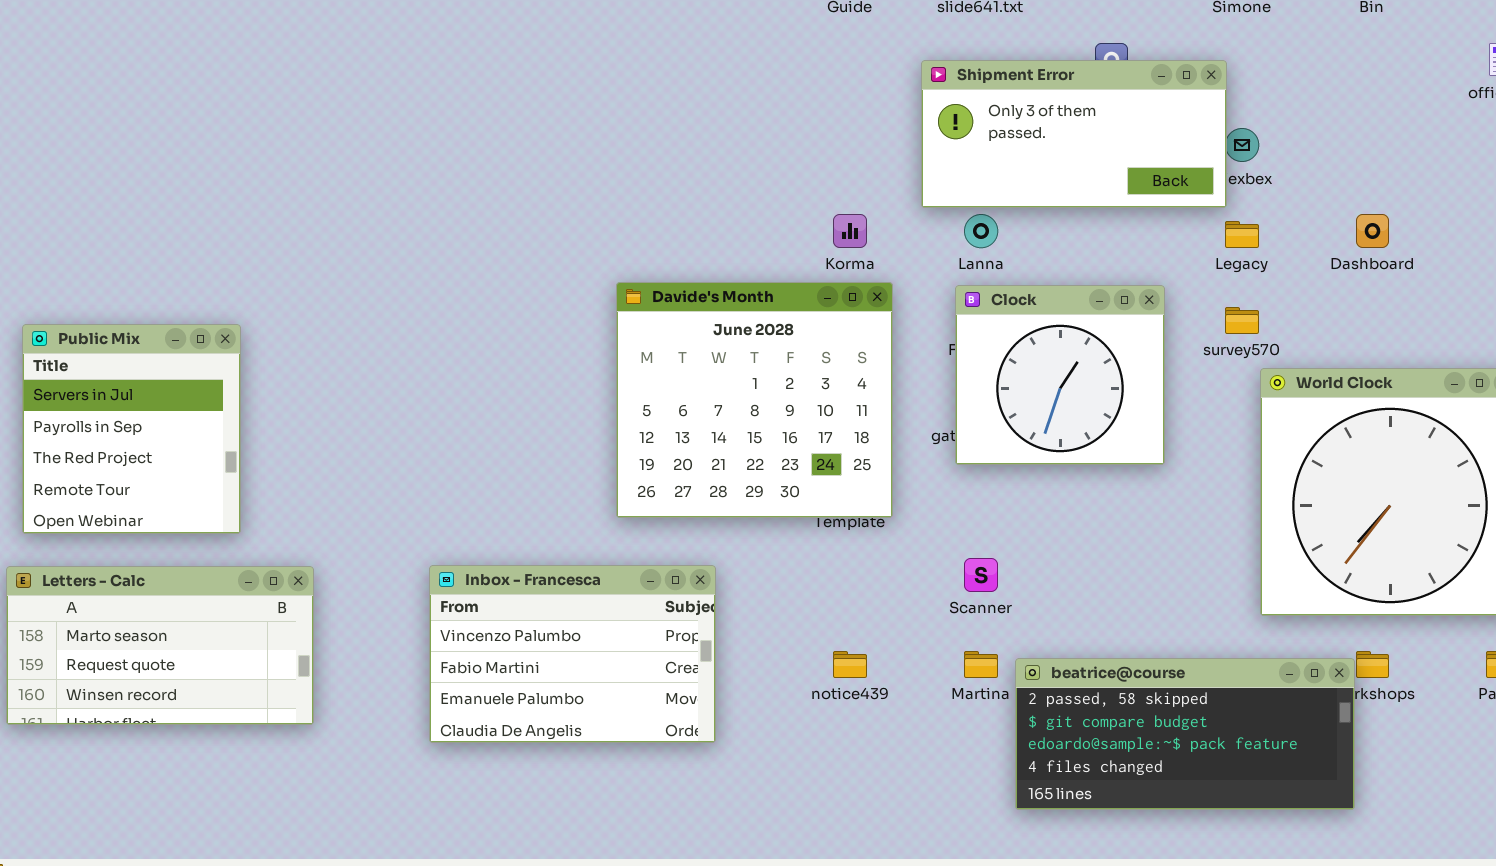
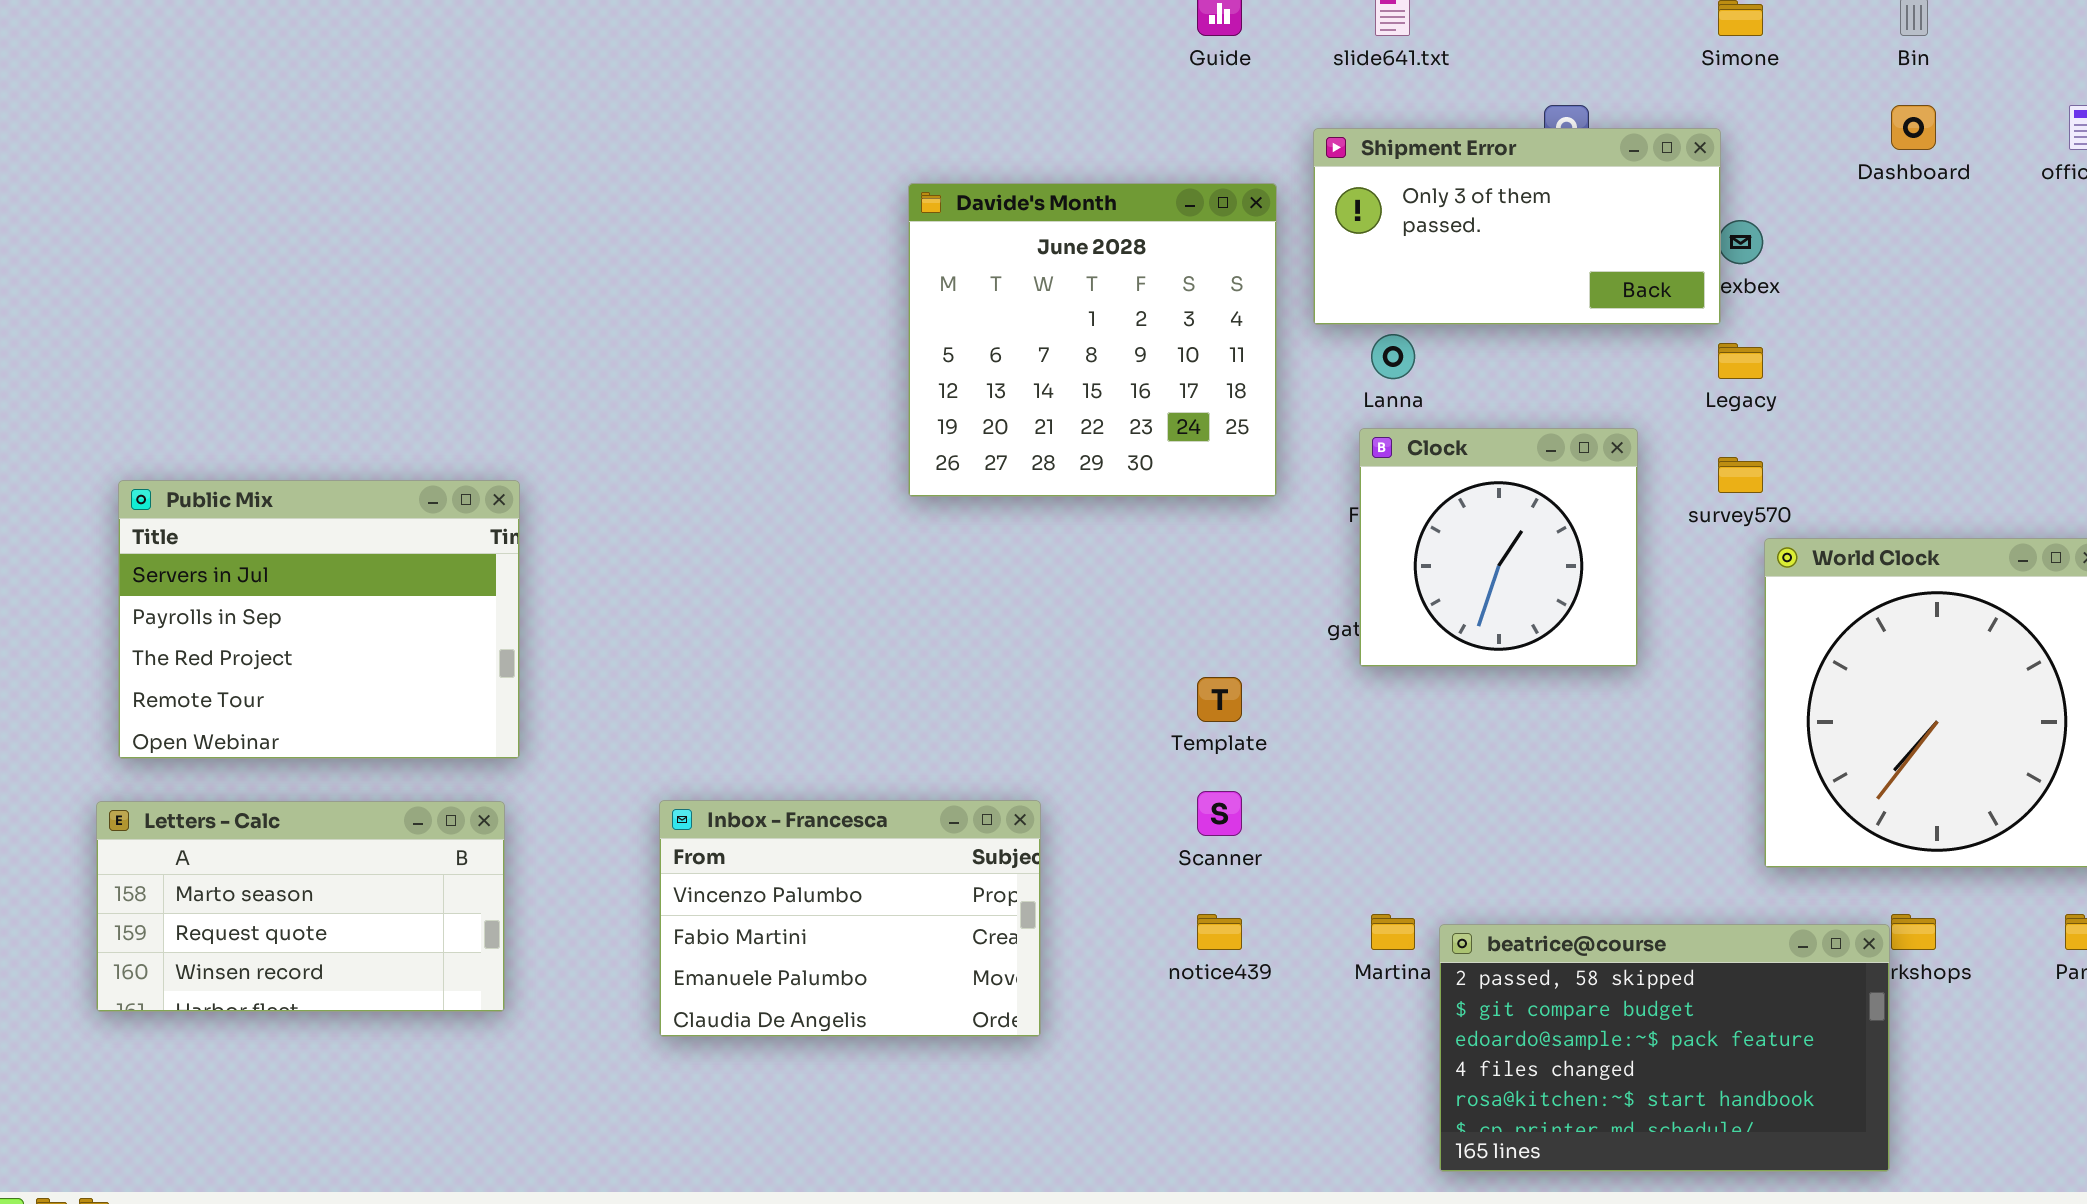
Dashboard: [1356,214,1389,248] -> [1891,105,1936,150], moved
Davide's Month: [616,282,893,518] -> [908,183,1277,497], moved
Public Mix: [22,324,241,534] -> [118,480,520,759], resized
Scanner: [964,558,998,592] -> [1197,791,1242,836], moved
beatrice@course: [1015,658,1355,810] -> [1439,924,1890,1172], resized

